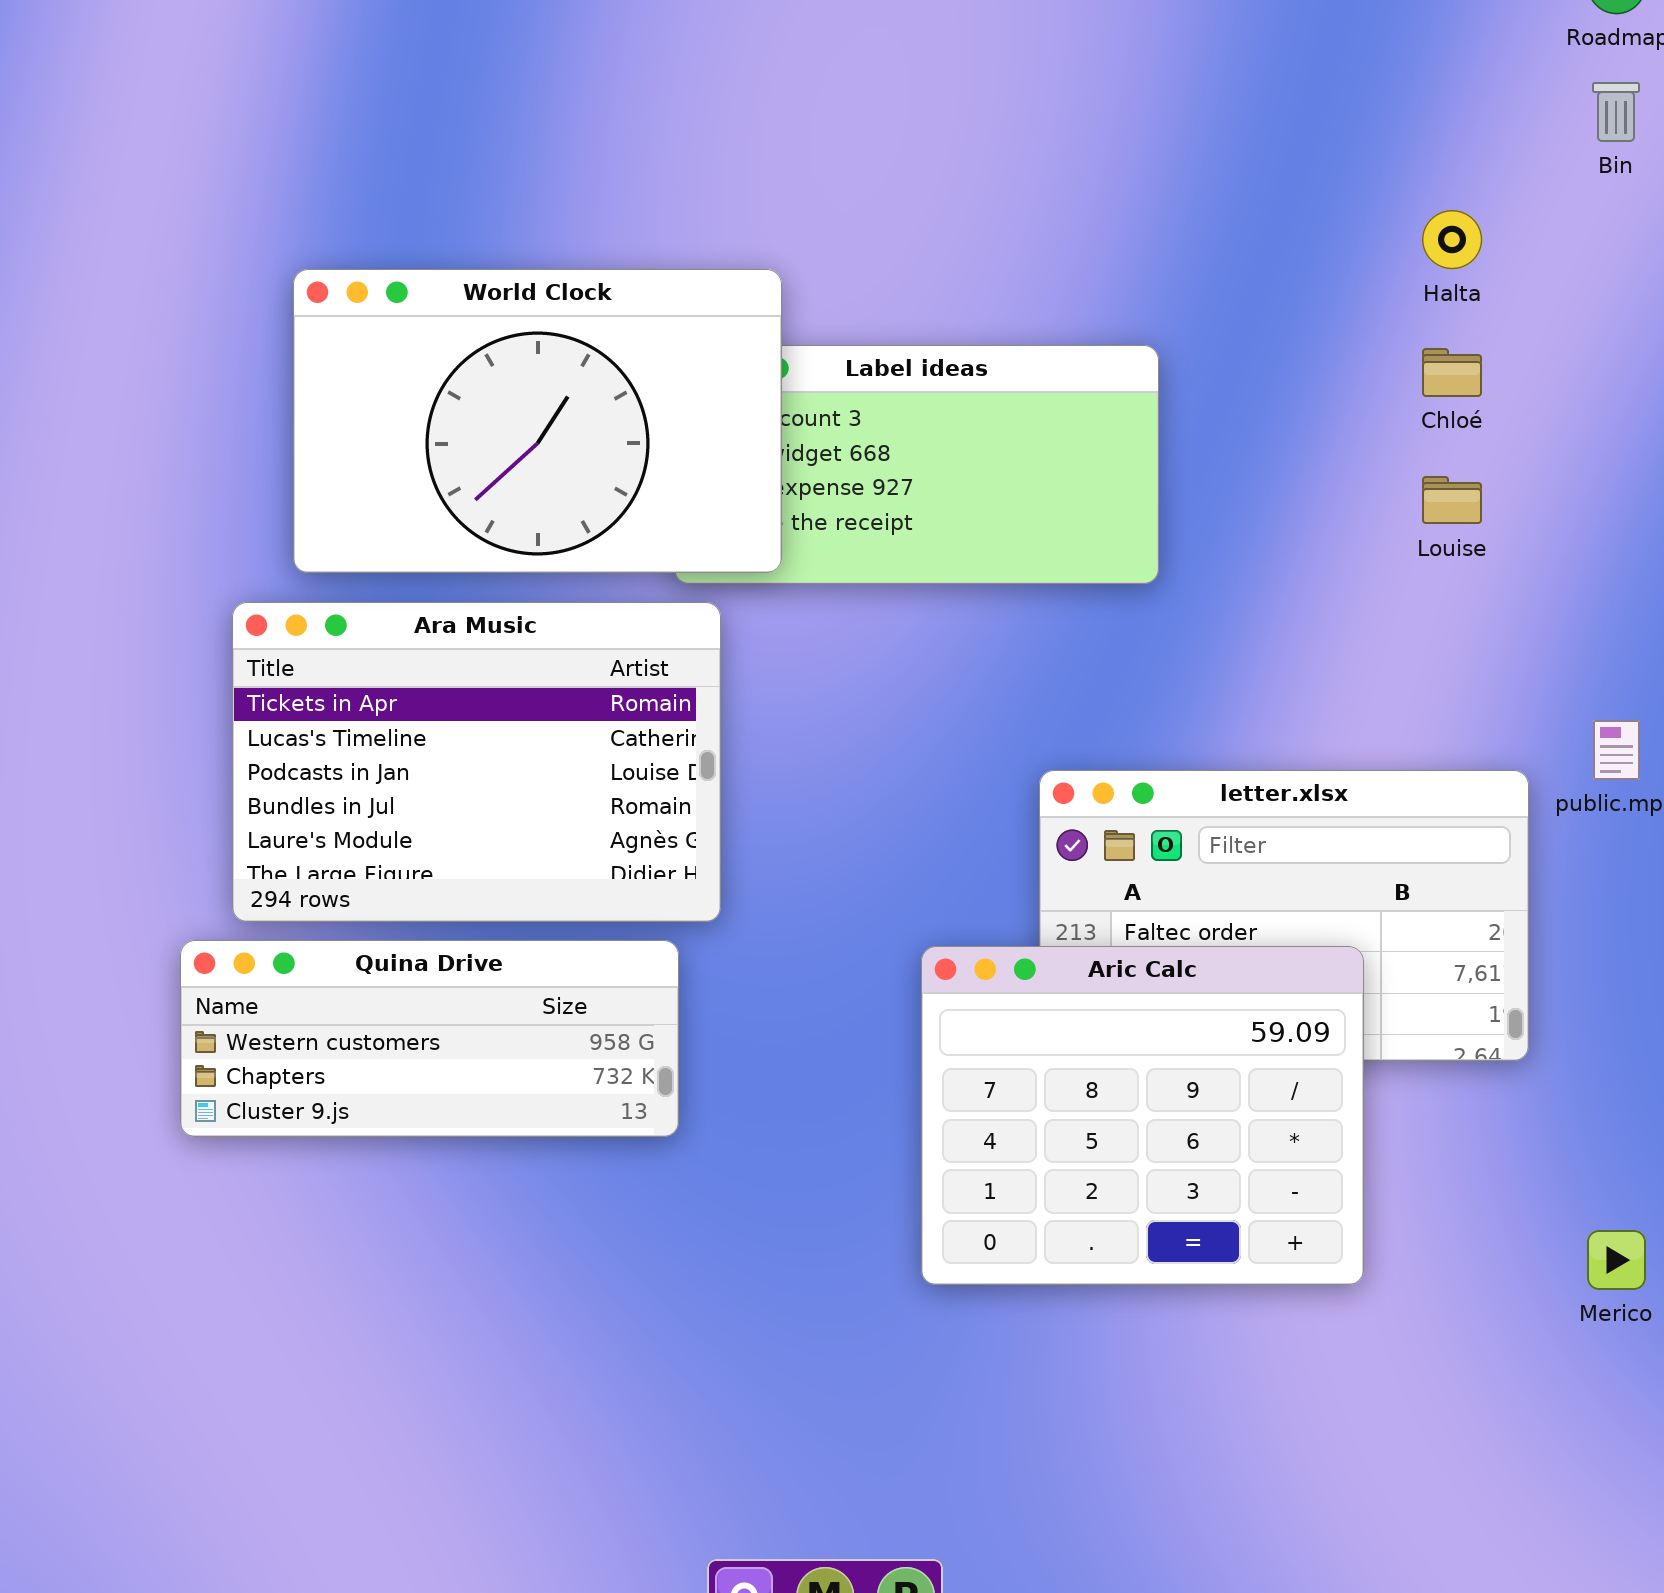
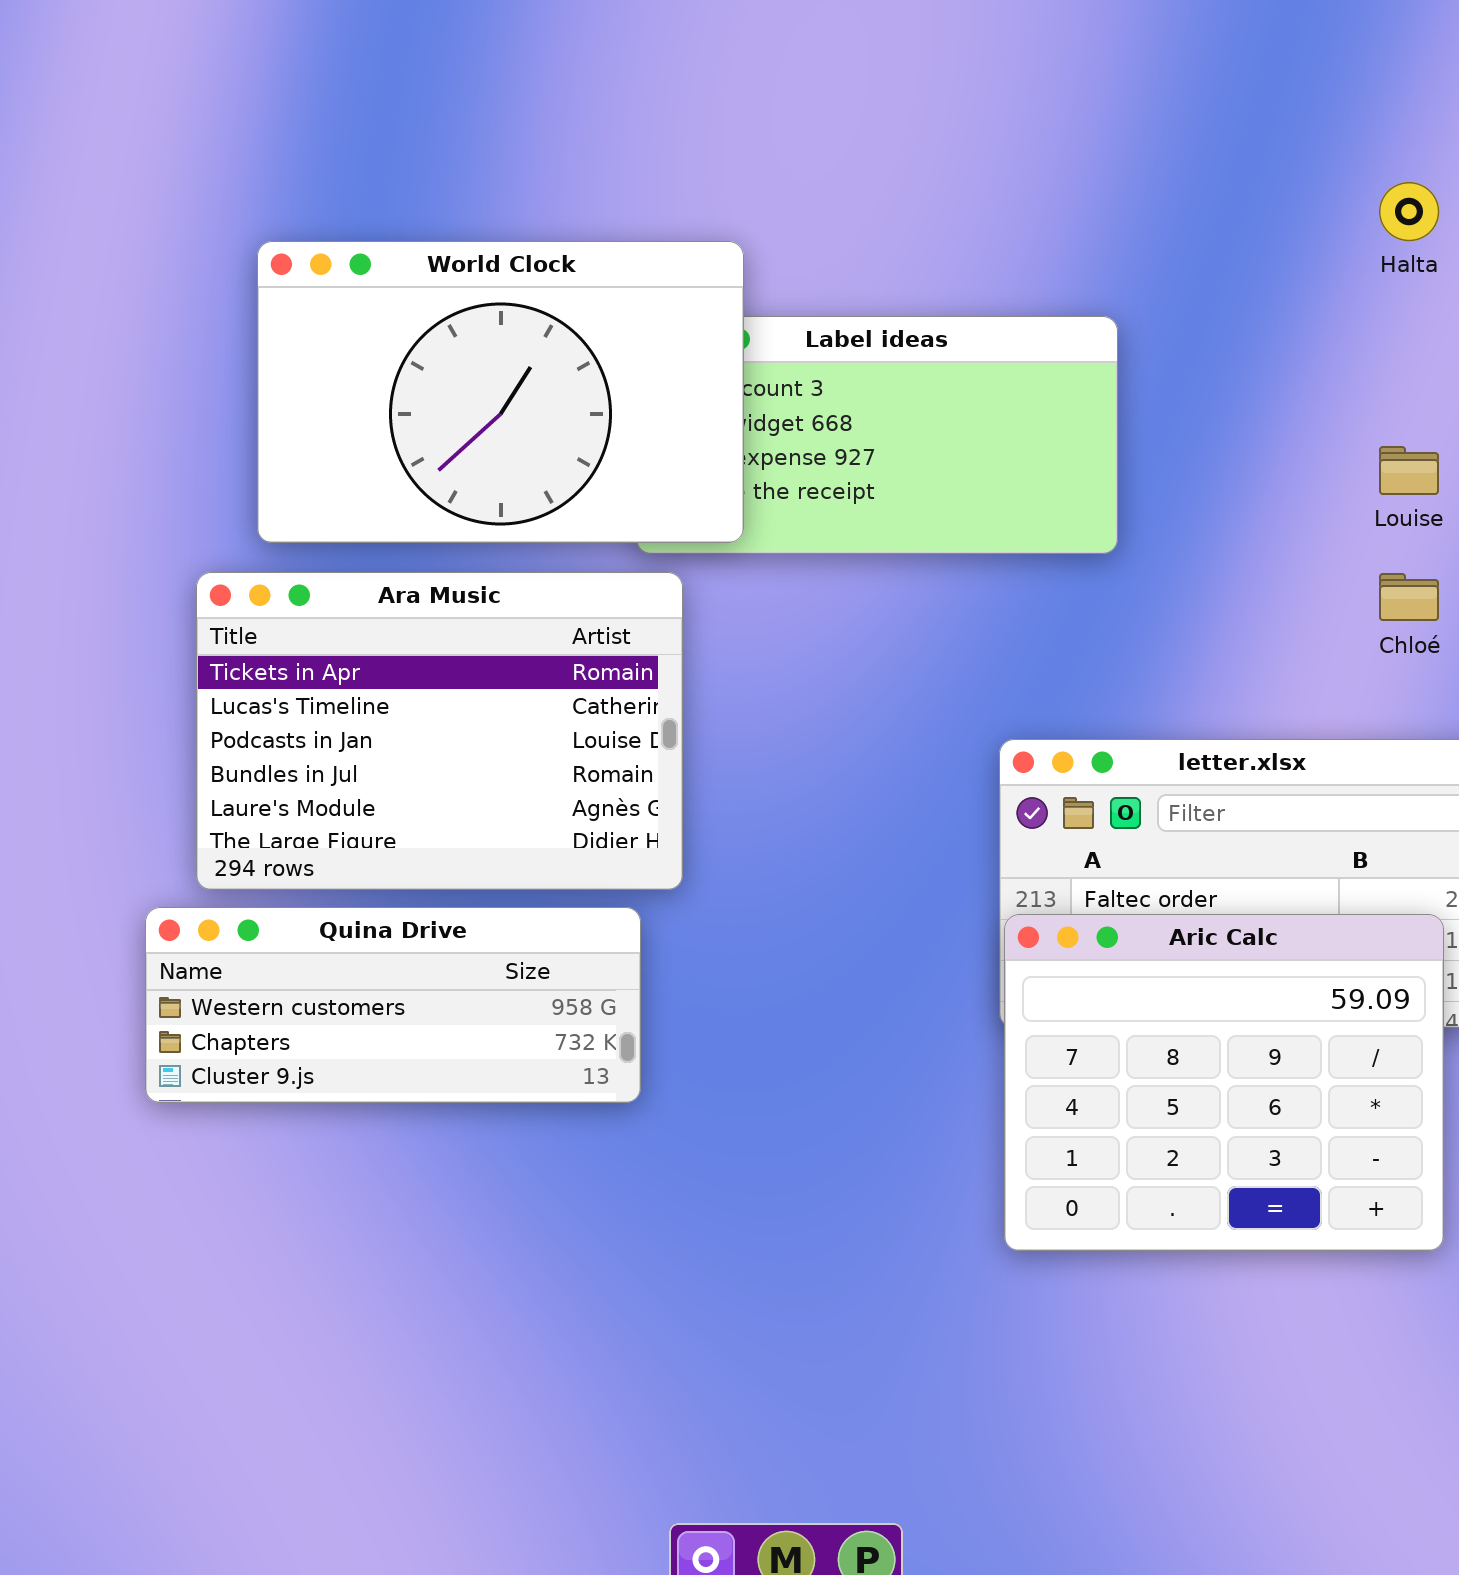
Chloé: [1422,348,1482,397] -> [1379,573,1439,621], moved
Aric Calc: [921,946,1364,1285] -> [1004,914,1444,1251], moved

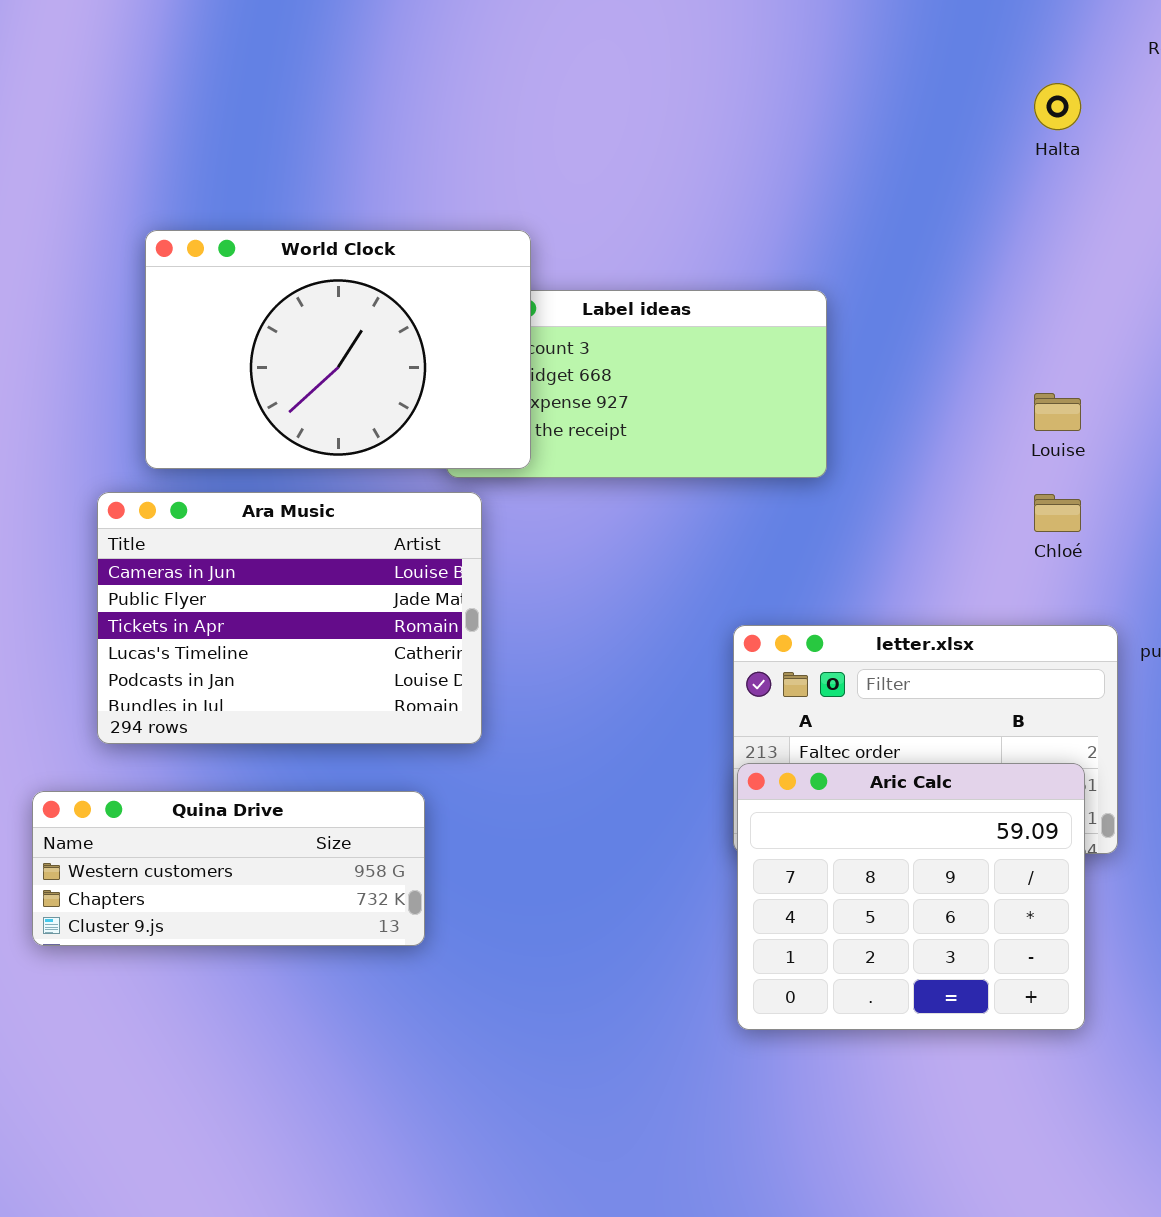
Halta: [1379,182,1439,241] -> [1034,83,1081,130], moved
Ara Music: [196,572,683,890] -> [97,492,482,744], scrolled up 2 rows
Quina Drive: [145,907,641,1103] -> [32,791,425,946], moved

